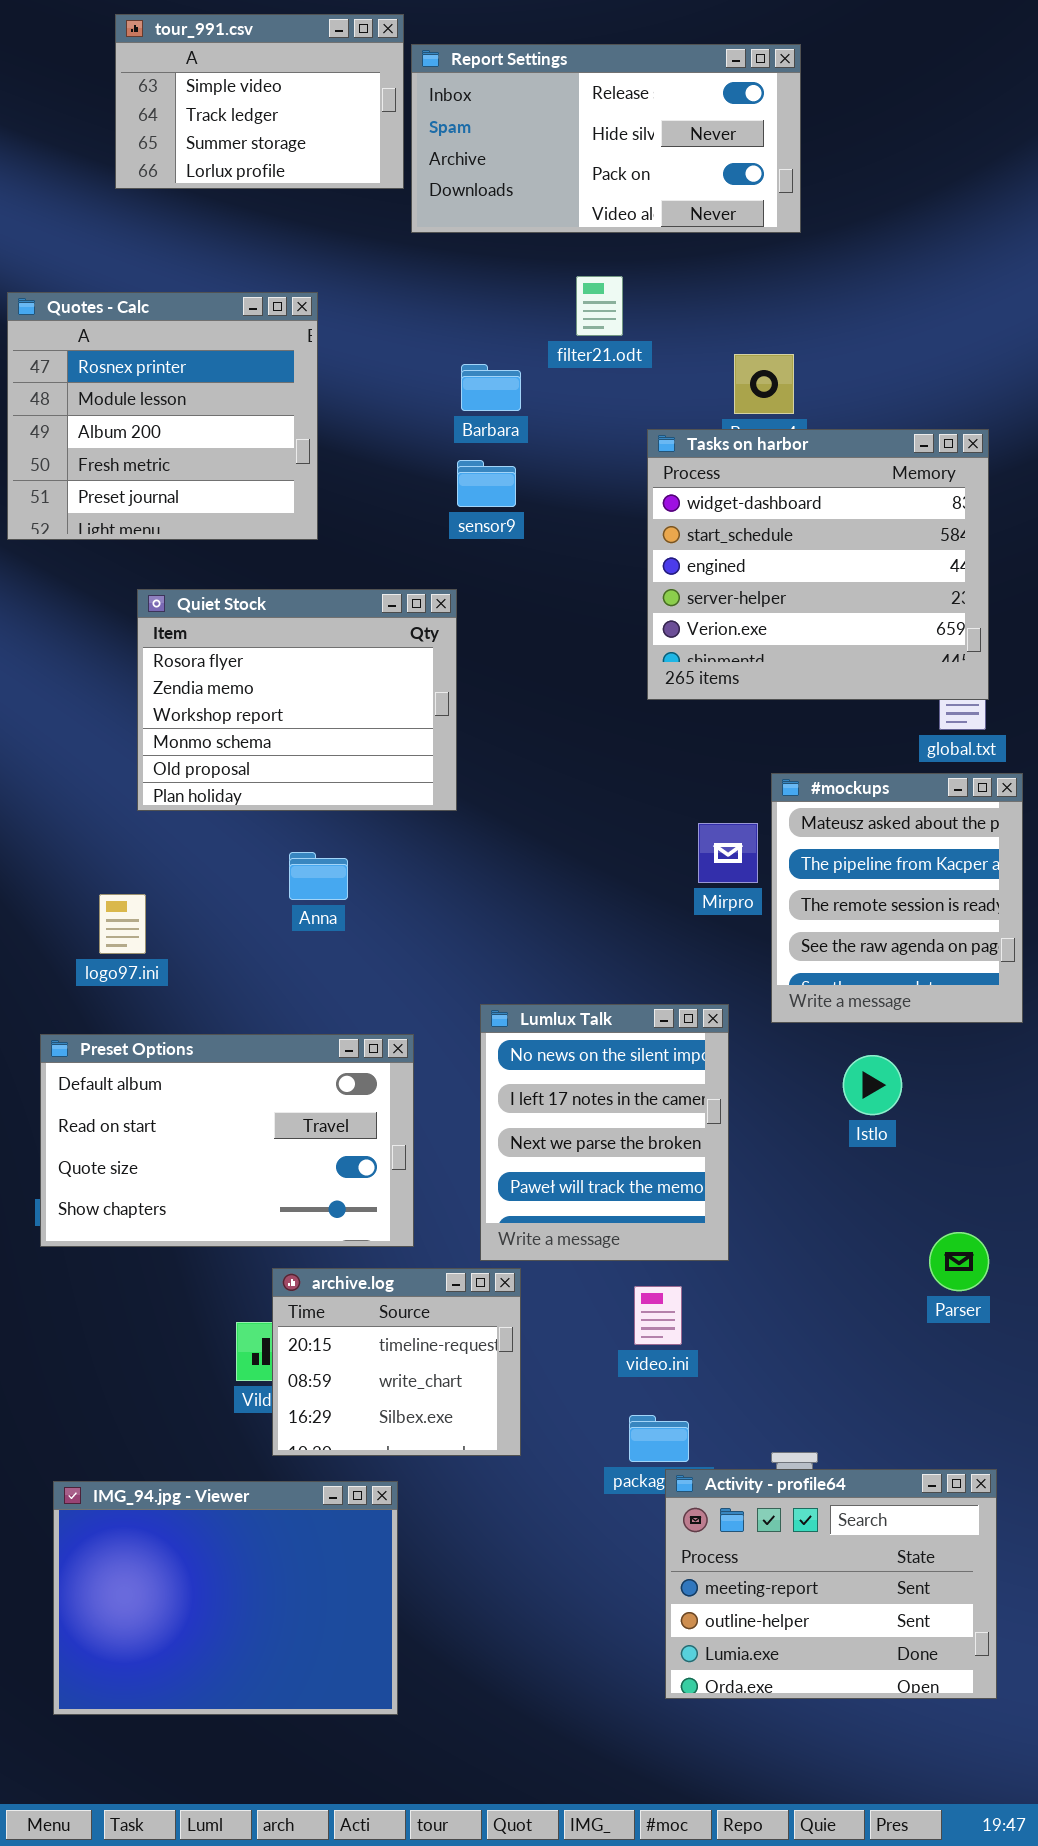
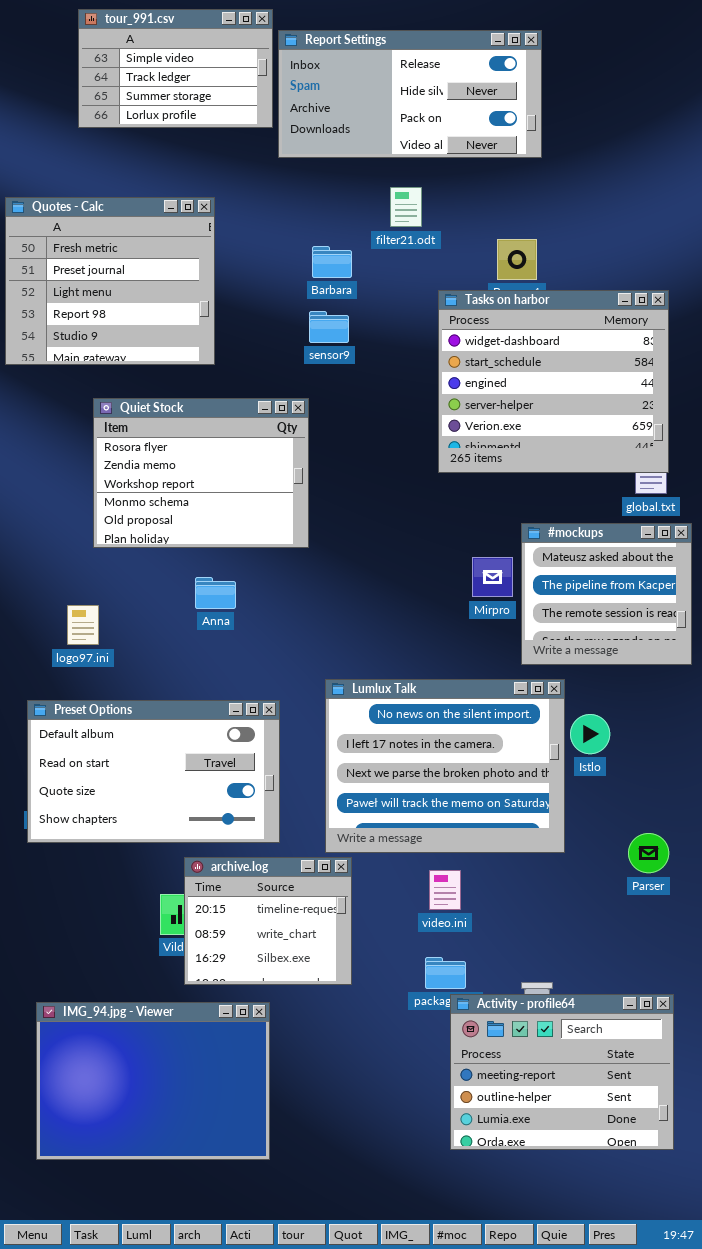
Quotes - Calc: [7,292,318,540] -> [5,197,215,365], scrolled down 3 rows
#mockups: [771,773,1023,1023] -> [521,523,692,665], resized
Lumlux Talk: [480,1004,729,1261] -> [325,679,565,853], resized

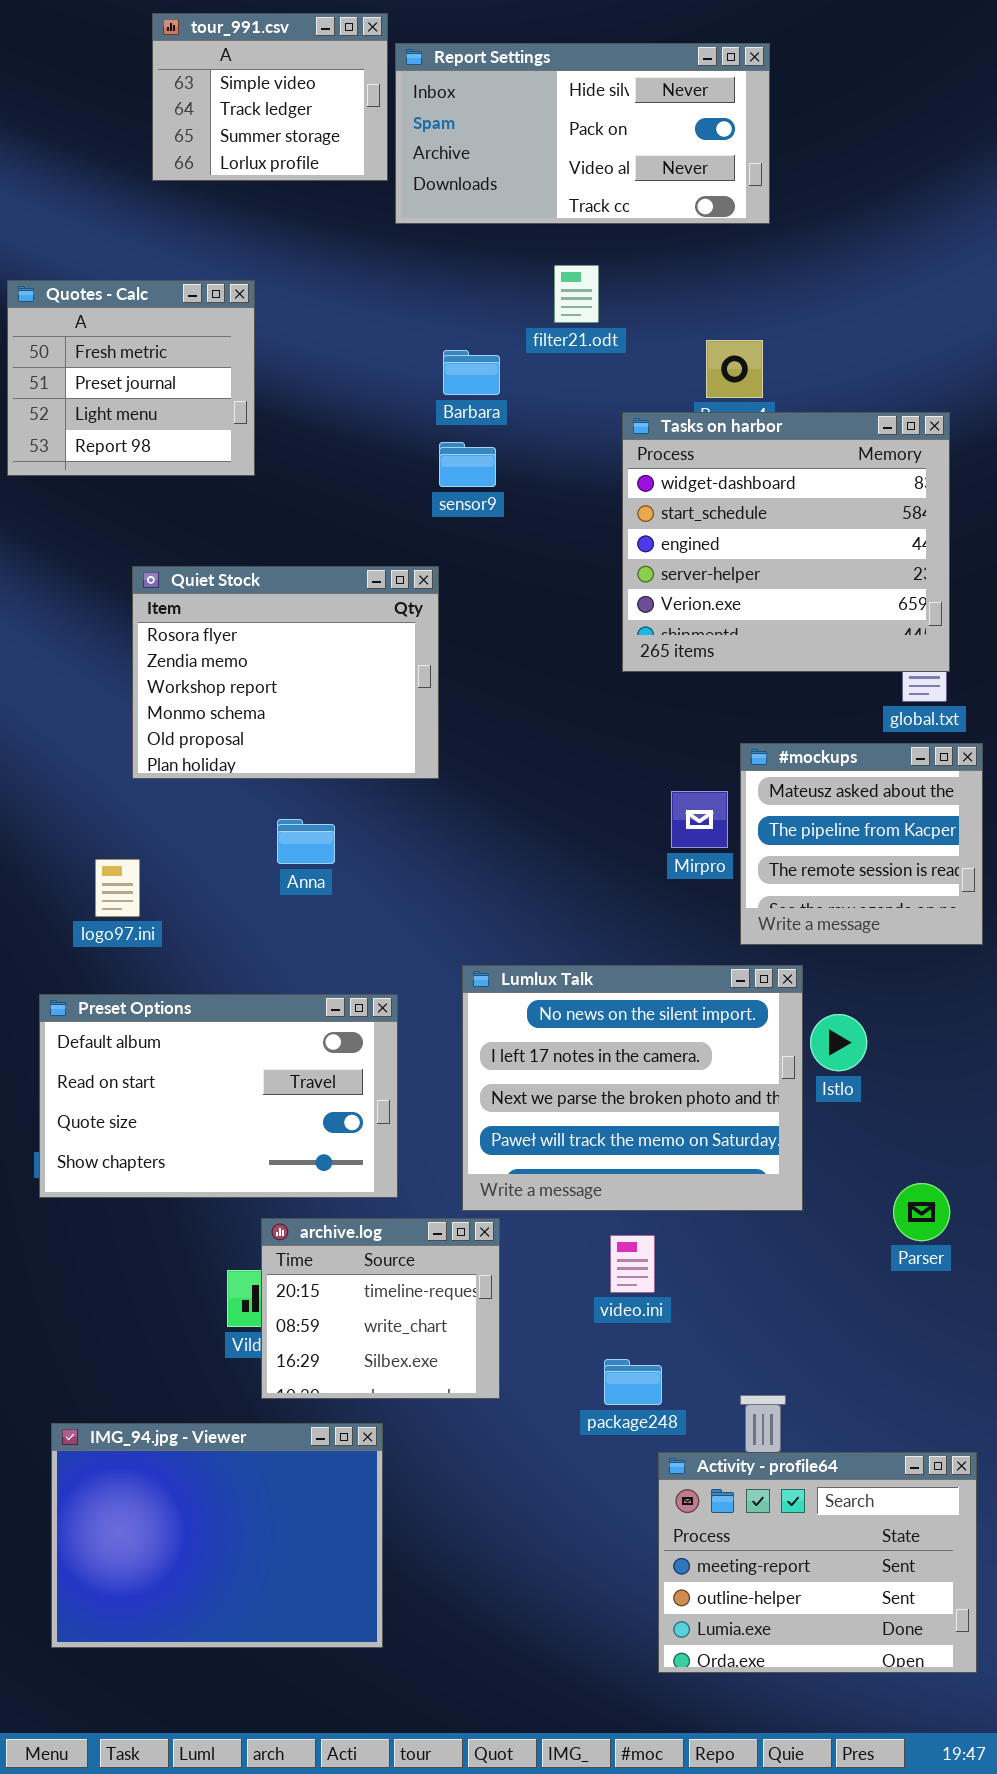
tour_991.csv: [78,9,273,128] -> [152,13,388,181], resized
Report Settings: [278,30,542,158] -> [395,43,770,224], scrolled down 1 row
Quotes - Calc: [5,197,215,365] -> [7,280,255,476], resized
Activity - profile64: [450,994,674,1150] -> [658,1452,977,1673], moved

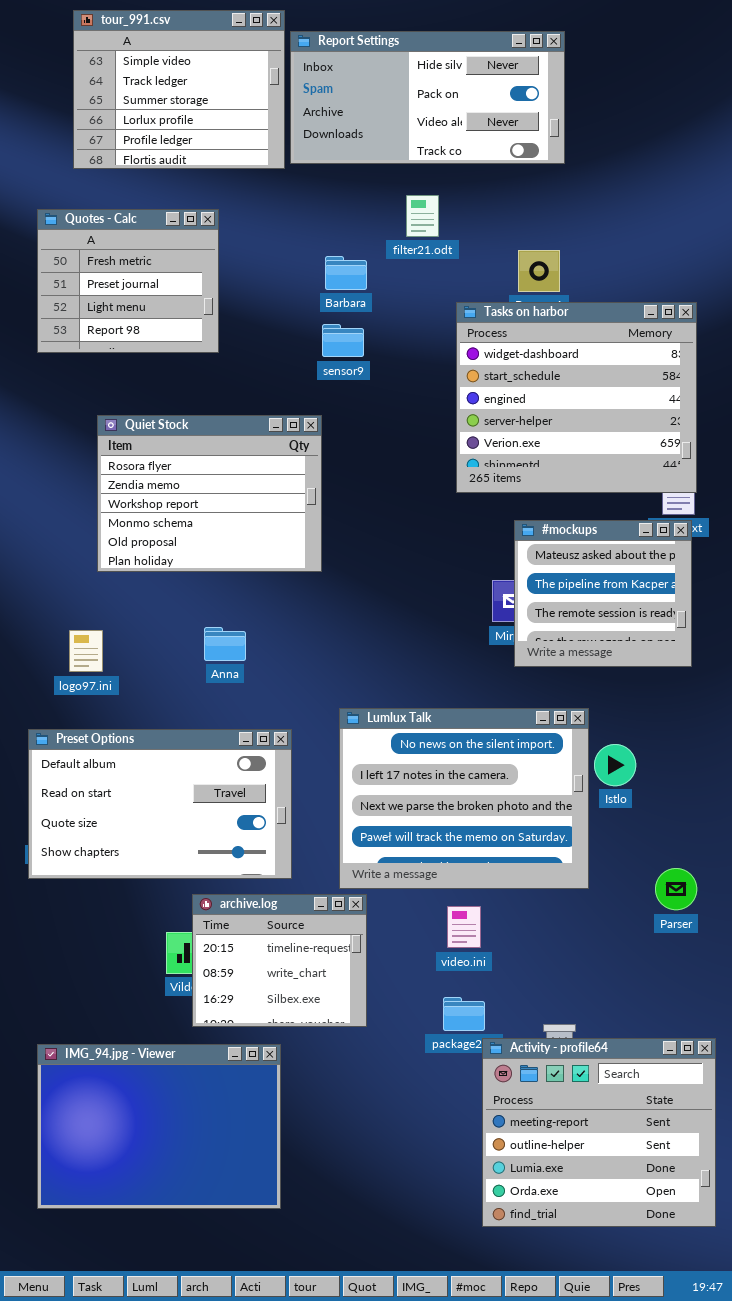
tour_991.csv: [152,13,388,181] -> [73,10,285,169], resized
Quotes - Calc: [7,280,255,476] -> [37,209,219,353], moved
#mockups: [740,743,983,945] -> [514,520,692,667], moved
Anna: [277,819,335,864] -> [204,627,246,661], moved
Activity - profile64: [658,1452,977,1673] -> [482,1038,716,1227], resized

